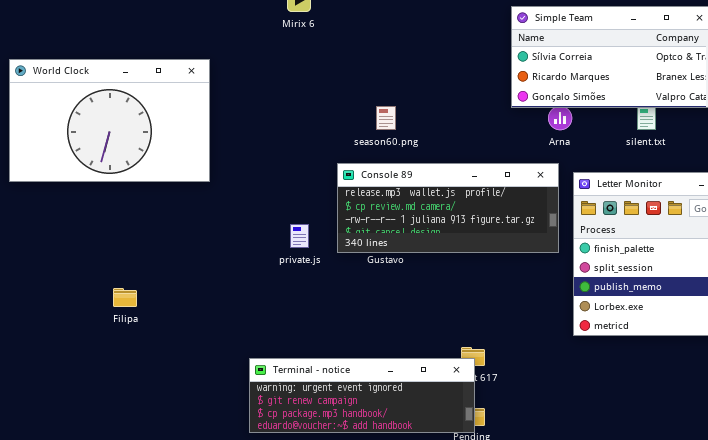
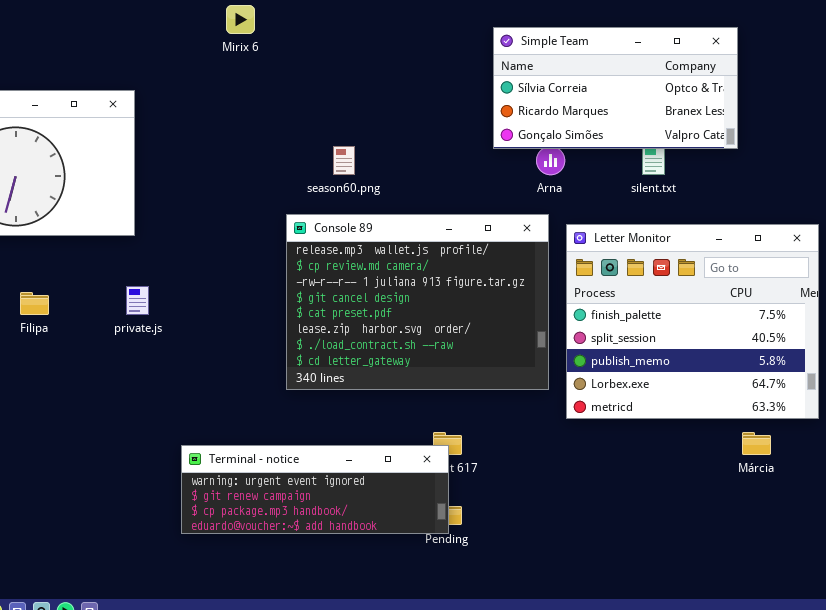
Console 89: [337,163,559,253] -> [286,214,549,390], resized
private.js: [290,224,309,248] -> [126,286,149,315], moved
Filipa: [113,288,137,307] -> [20,292,49,315], moved

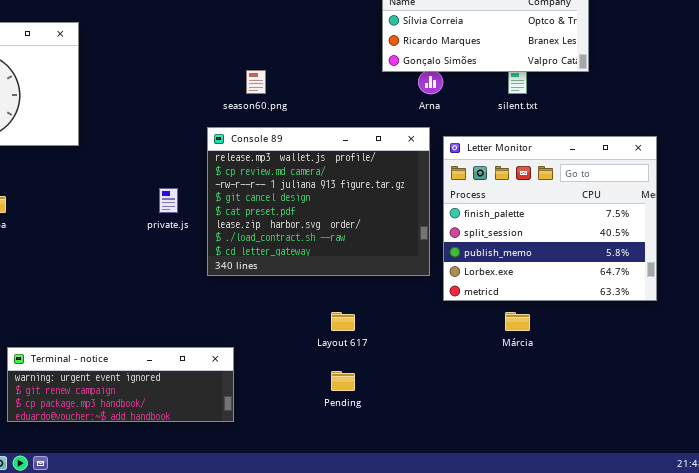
private.js: [126,286,149,315] -> [159,188,178,213], moved
Márcia: [742,432,771,455] -> [505,312,530,331], moved
Terminal - notice: [181,445,449,534] -> [7,347,234,422], moved

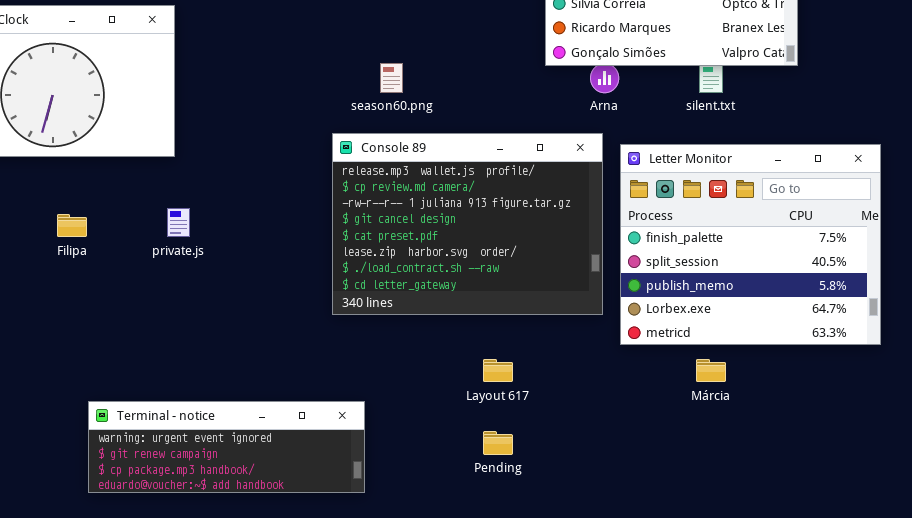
private.js: [159,188,178,213] -> [167,208,190,237], moved

